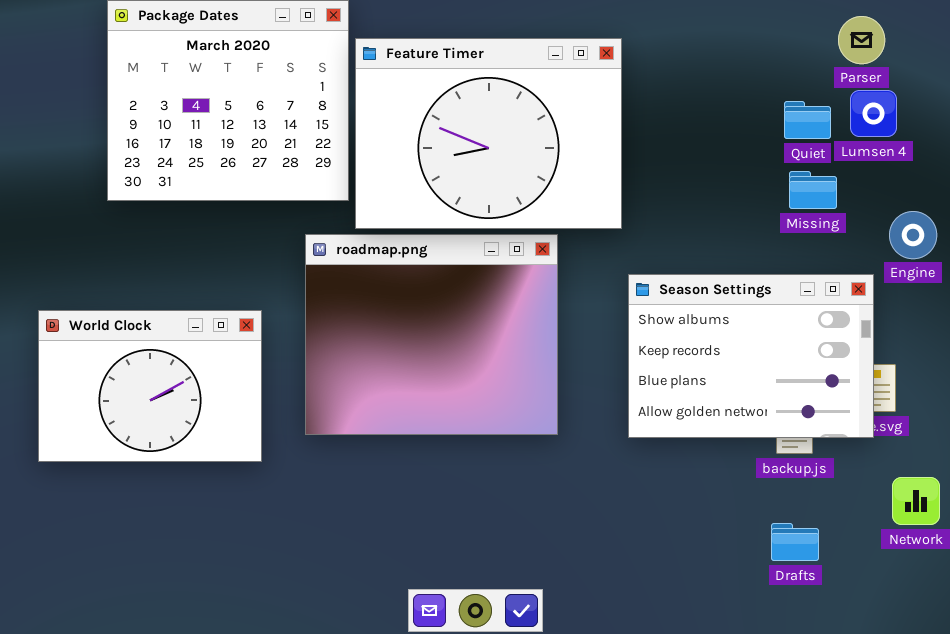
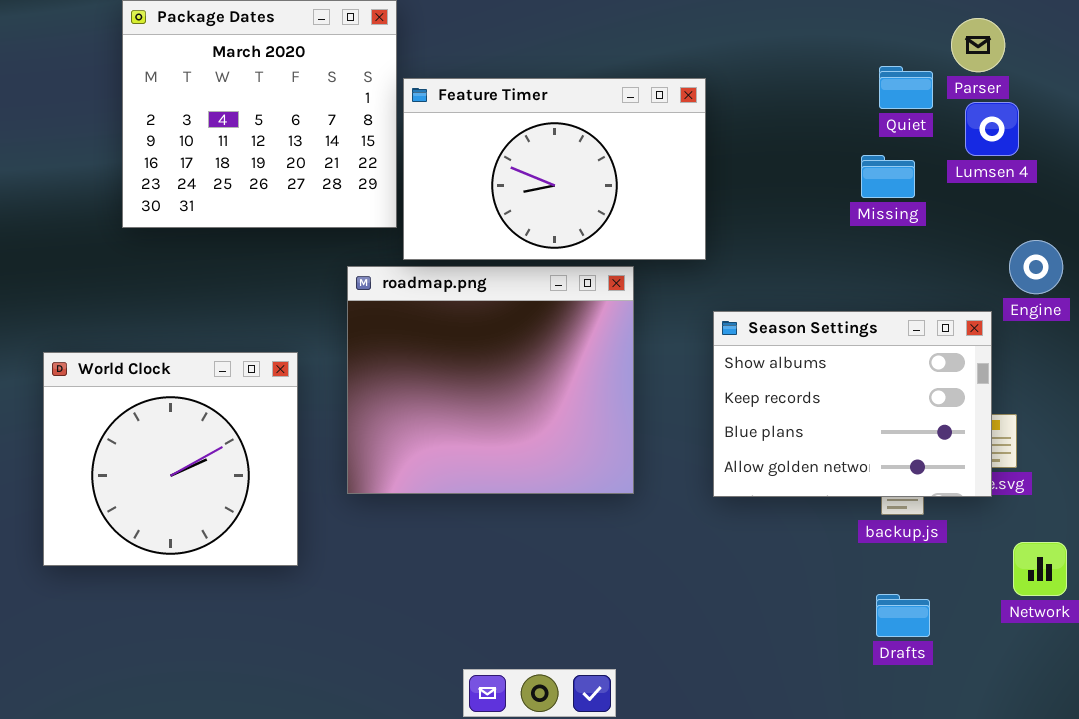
Feature Timer: [355,38,622,229] -> [403,78,706,260], resized
Quiet: [784,101,831,139] -> [879,66,933,109], moved
Missing: [789,171,837,209] -> [861,155,915,198], moved
World Clock: [38,310,262,462] -> [43,352,298,566], resized

